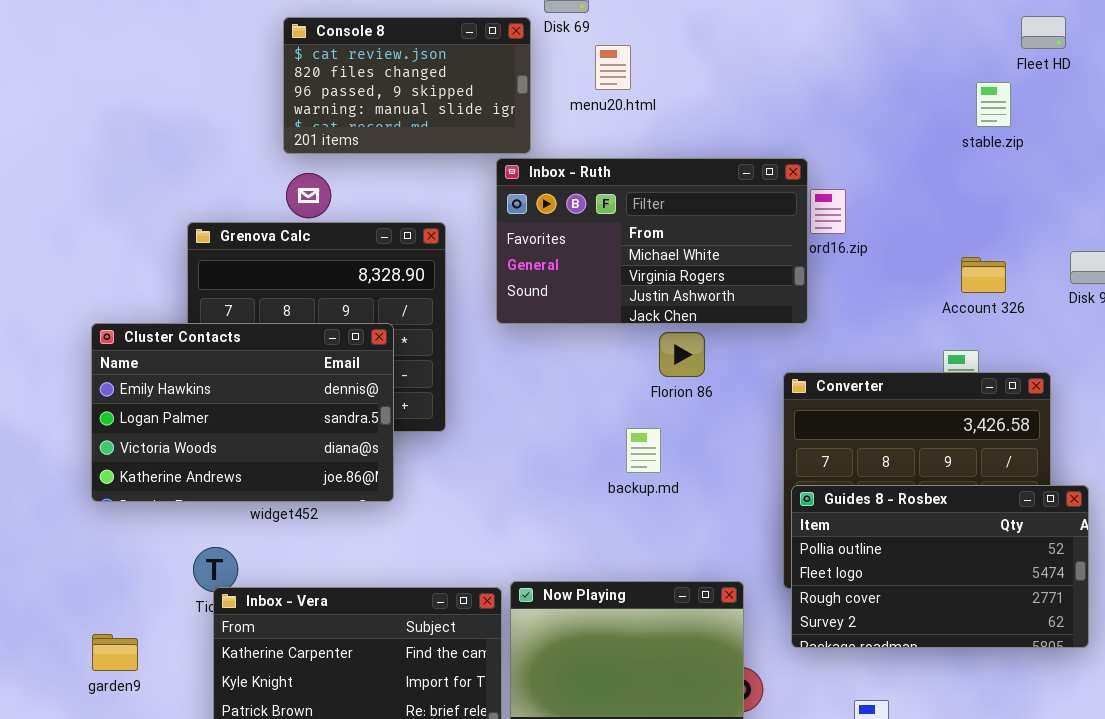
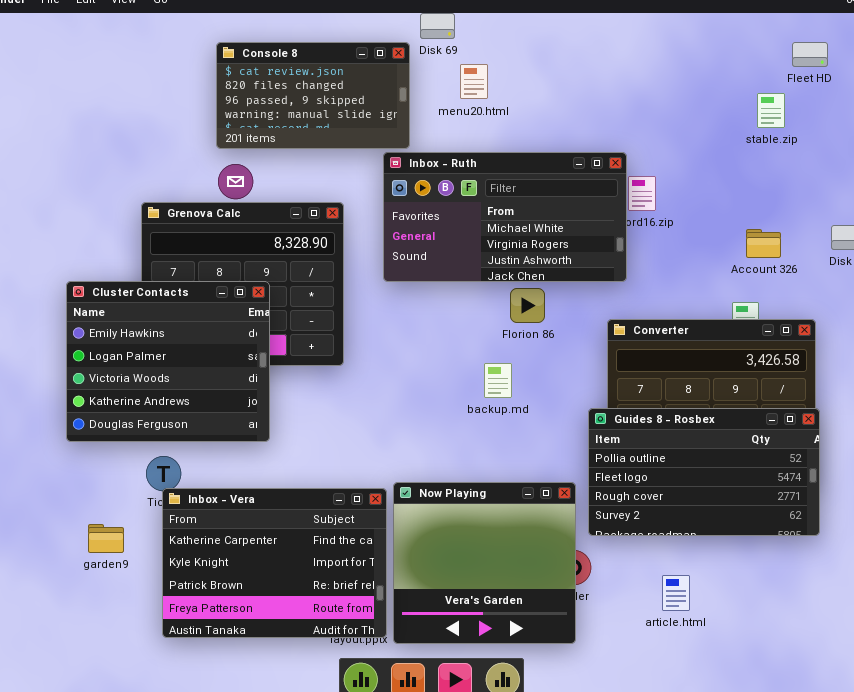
Cluster Contacts: [91,323,394,502] -> [66,281,270,442], resized
Guides 8 - Rosbex: [791,485,1089,648] -> [588,408,820,536], moved
garden9: [92,634,138,671] -> [88,524,124,553], moved

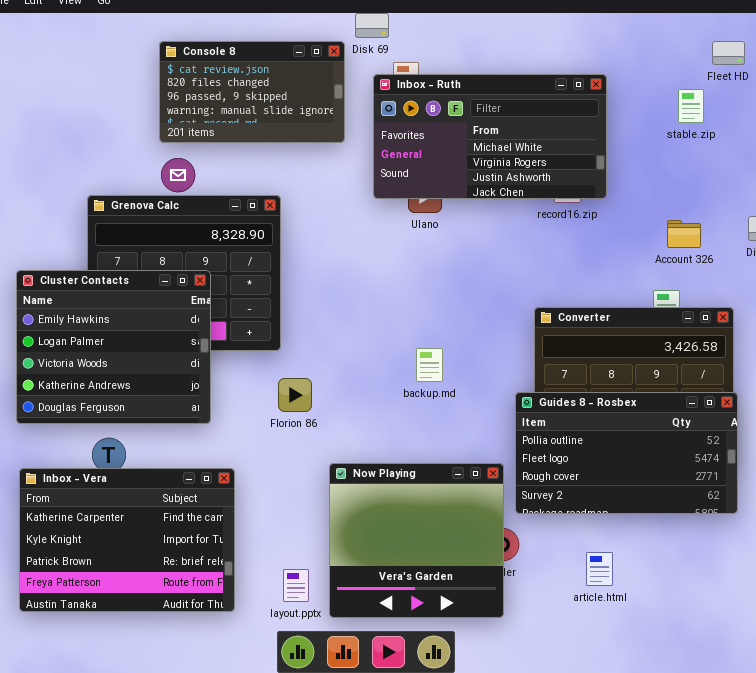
Inbox - Ruth: [383,152,627,282] -> [373,74,607,199], moved
Florion 86: [510,288,545,323] -> [278,378,312,412], moved
Inbox - Vera: [162,488,387,638] -> [19,468,235,612], moved

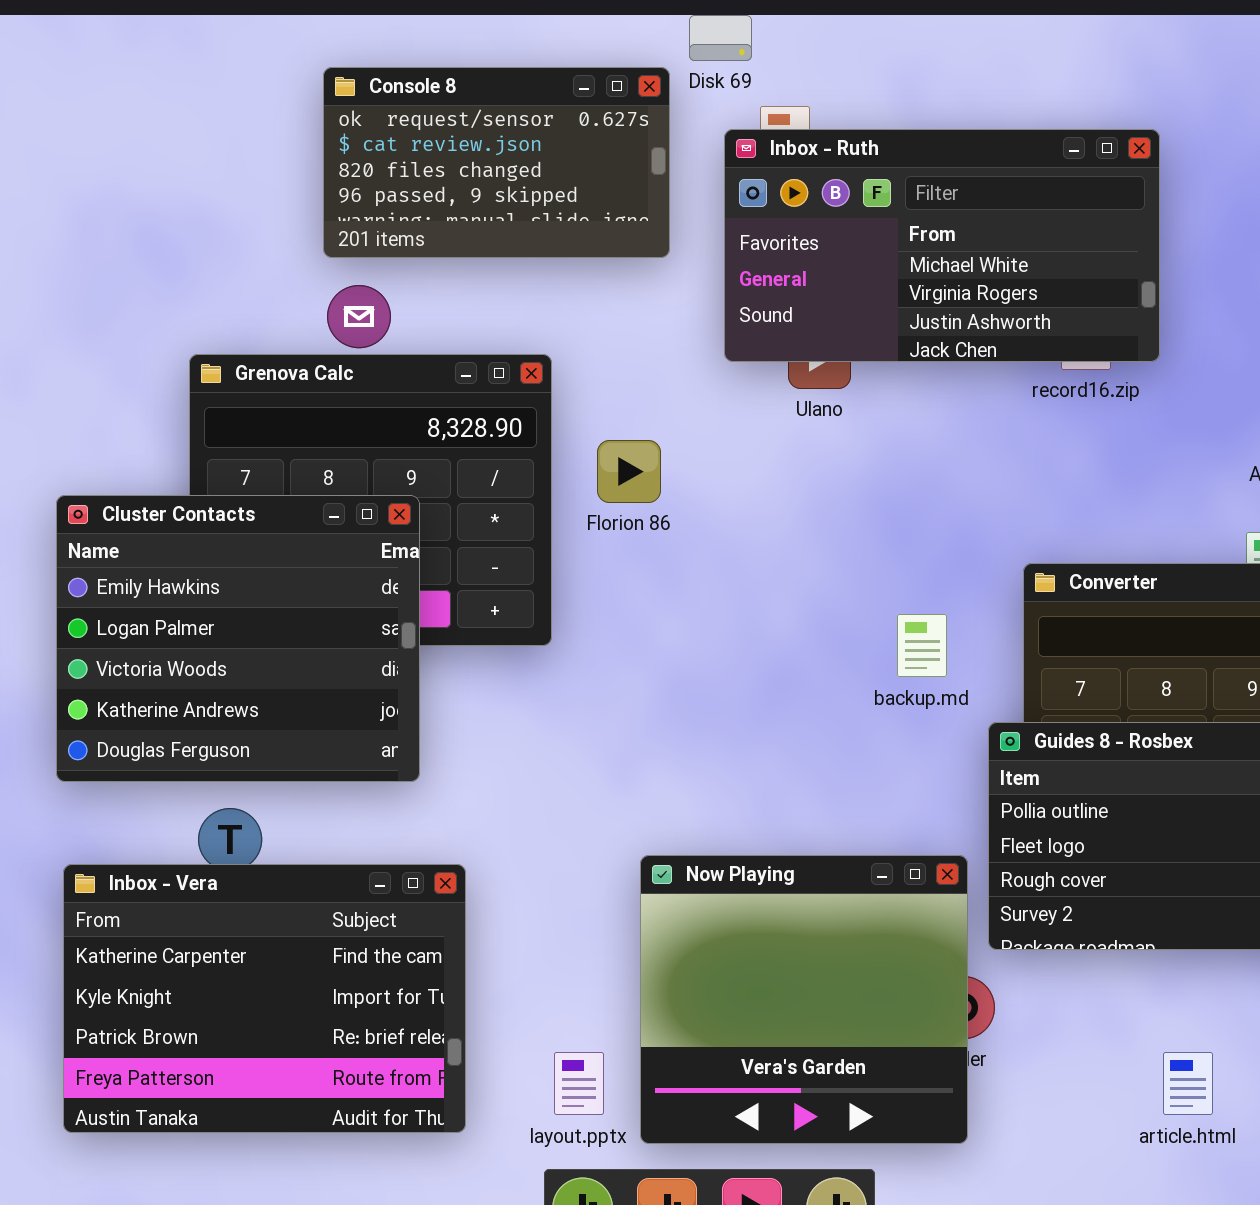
Console 8: [159,41,345,143] -> [323,67,670,258], scrolled up 1 row
backup.md: [416,348,443,382] -> [897,614,947,677], moved
Florion 86: [278,378,312,412] -> [597,440,661,503], moved
article.html: [586,552,613,586] -> [1163,1052,1213,1115], moved

